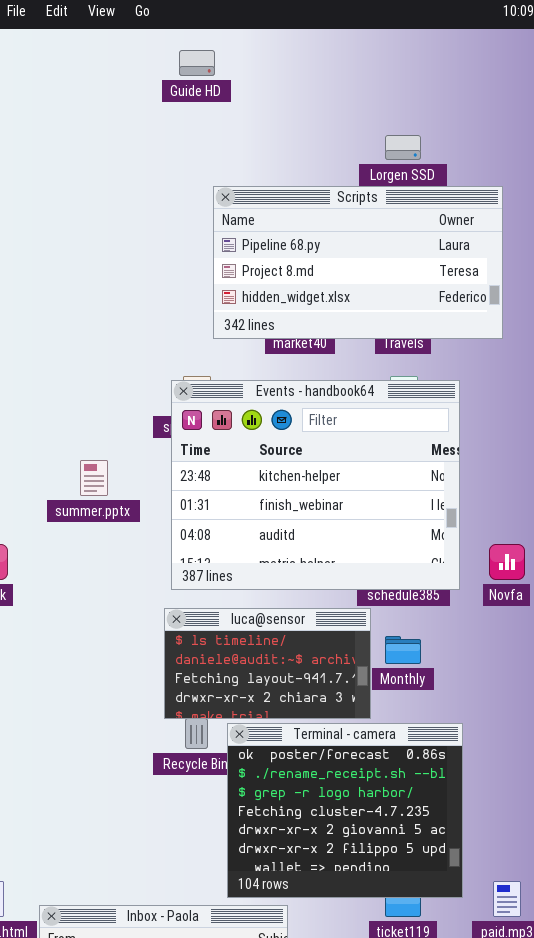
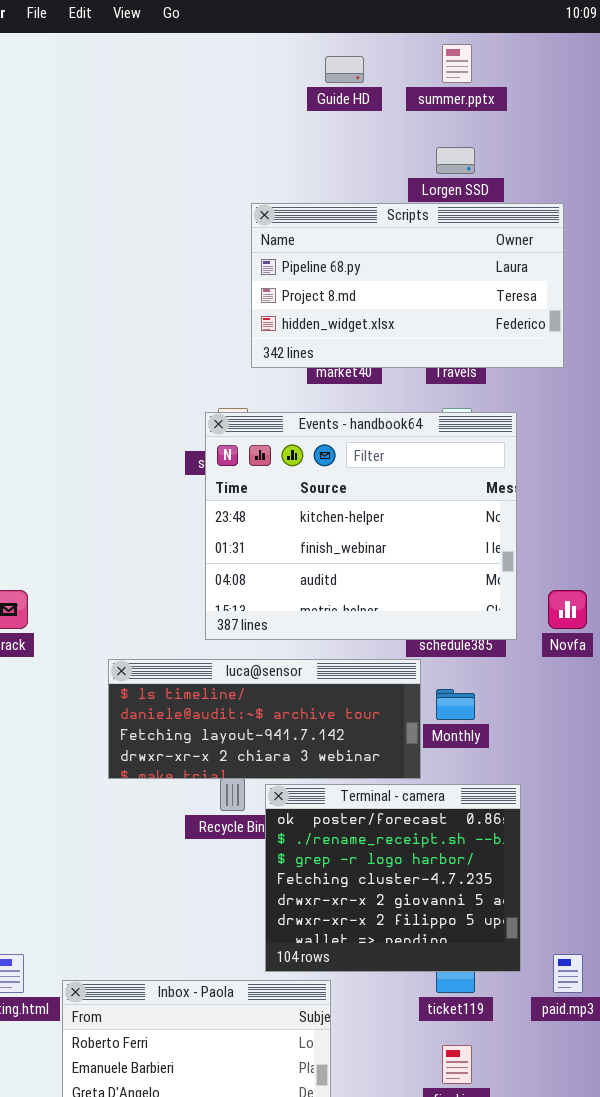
Guide HD: [179,50,215,76] -> [325,56,364,83], moved
summer.pptx: [80,460,108,496] -> [442,44,472,83], moved
luca@sensor: [164,608,371,719] -> [108,659,421,779], resized

